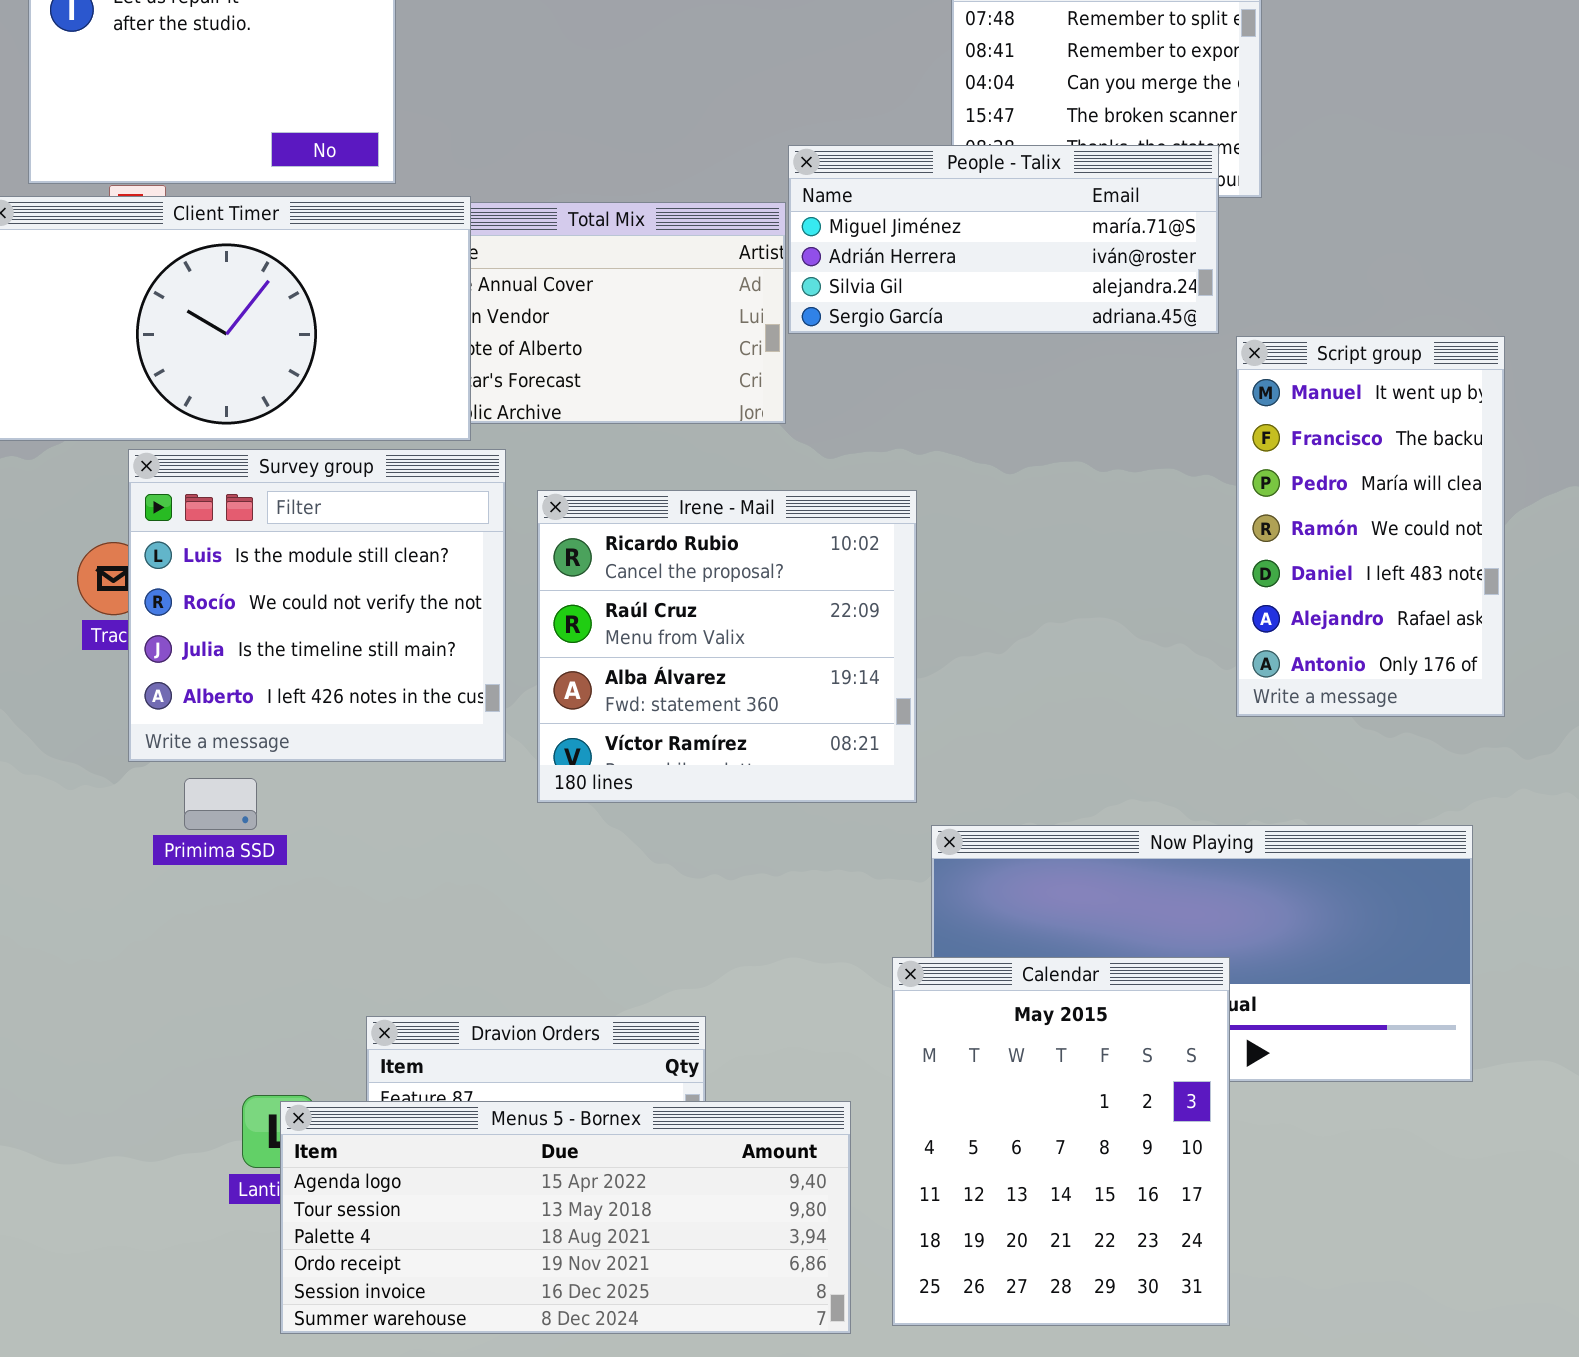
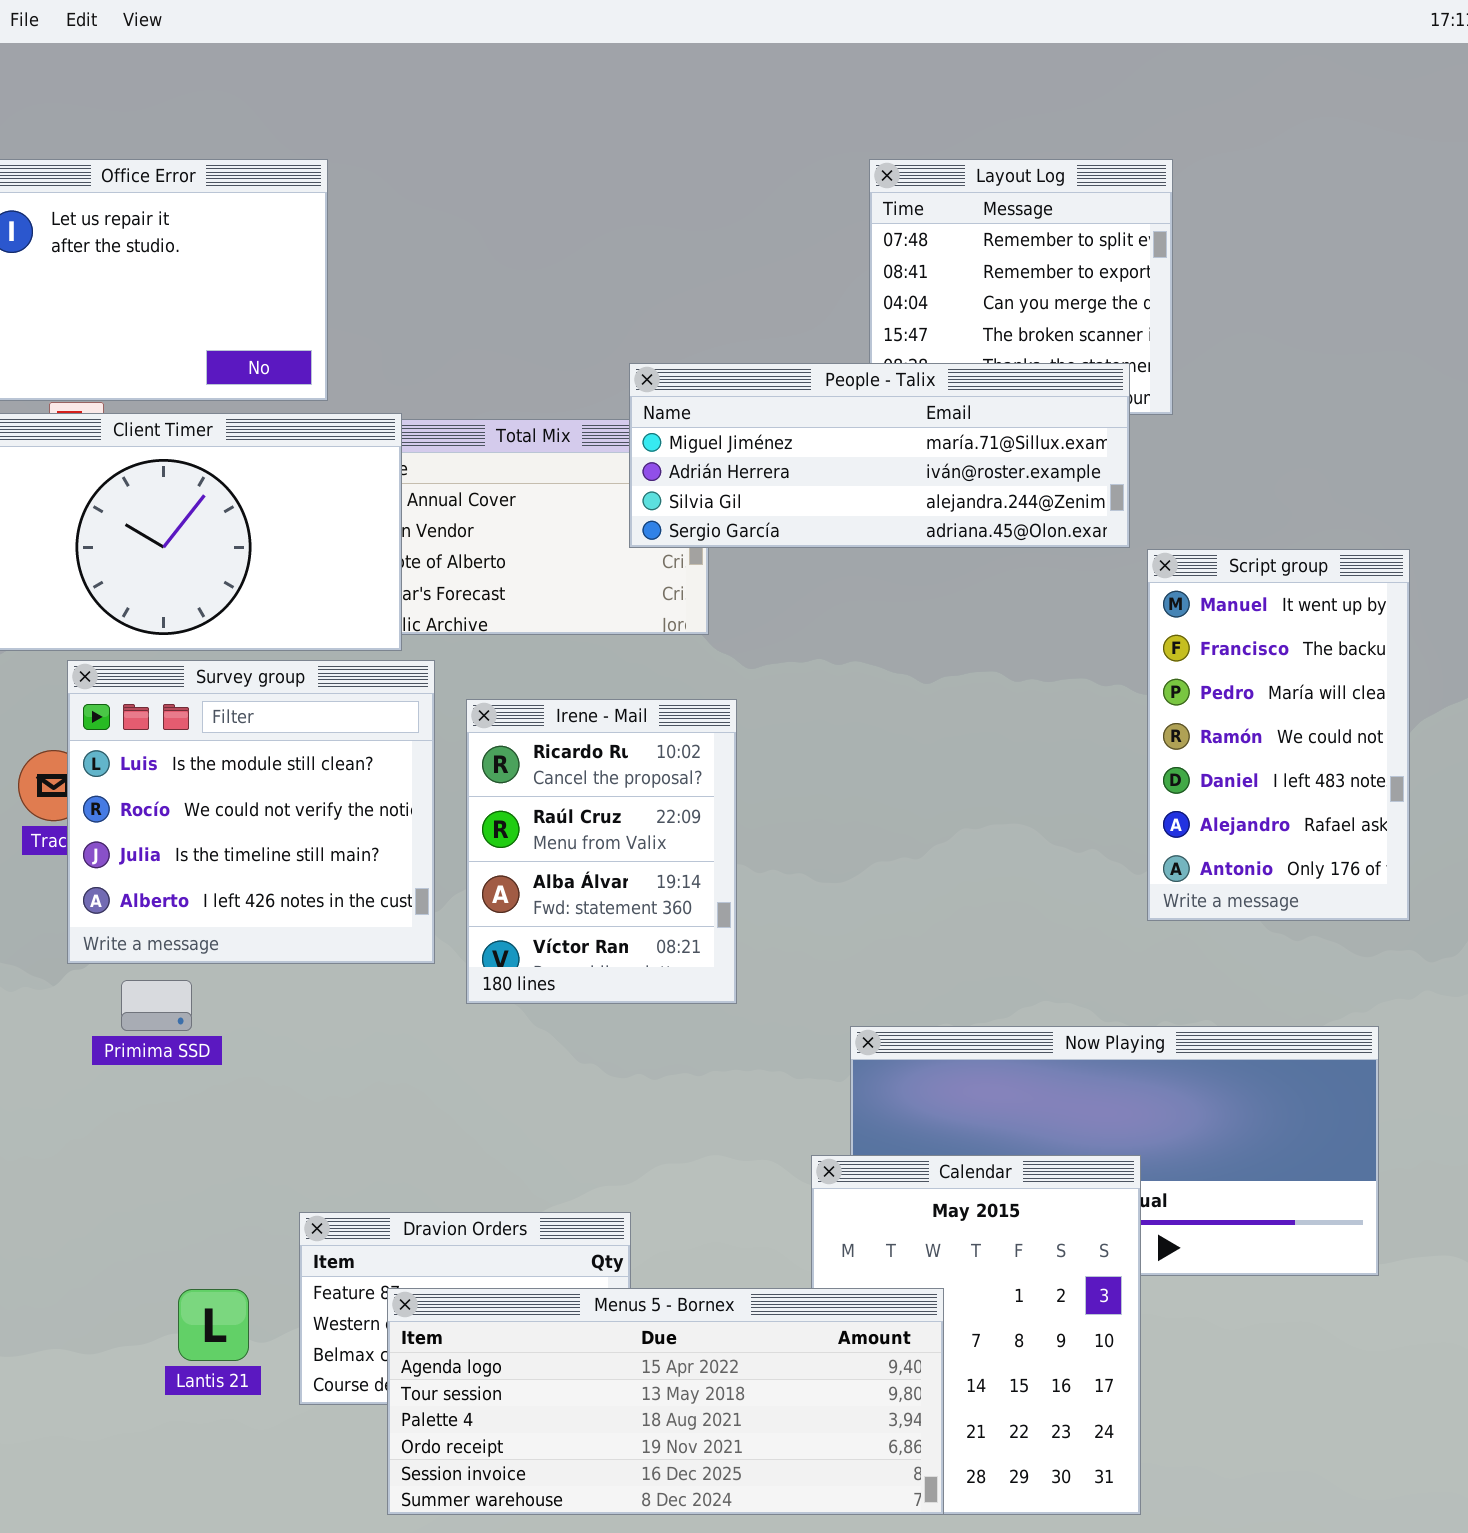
People - Talix: [788,145,1219,334] -> [629,363,1130,548], resized
Irene - Mail: [537,490,917,803] -> [466,699,737,1004], resized
Menus 5 - Bornex: [280,1101,851,1334] -> [387,1288,944,1515], moved

